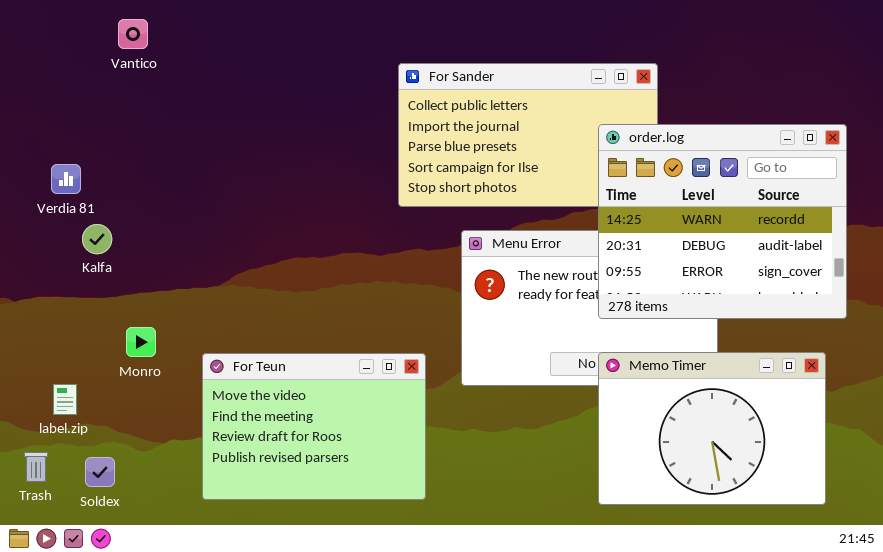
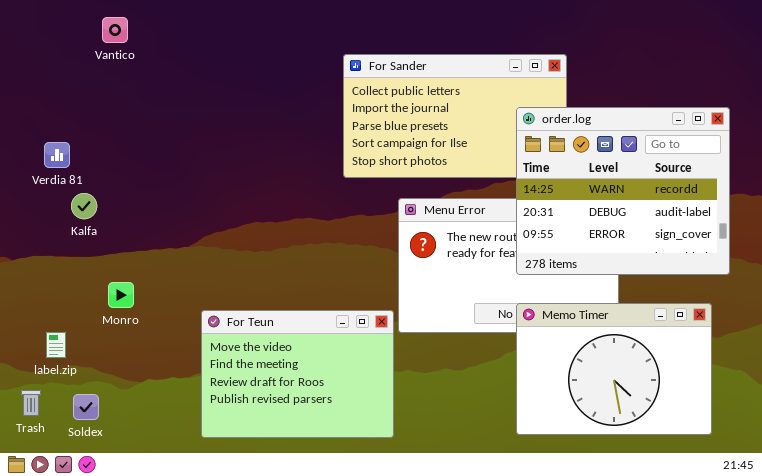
For Teun: [202,353,426,500] -> [201,310,394,438], moved

